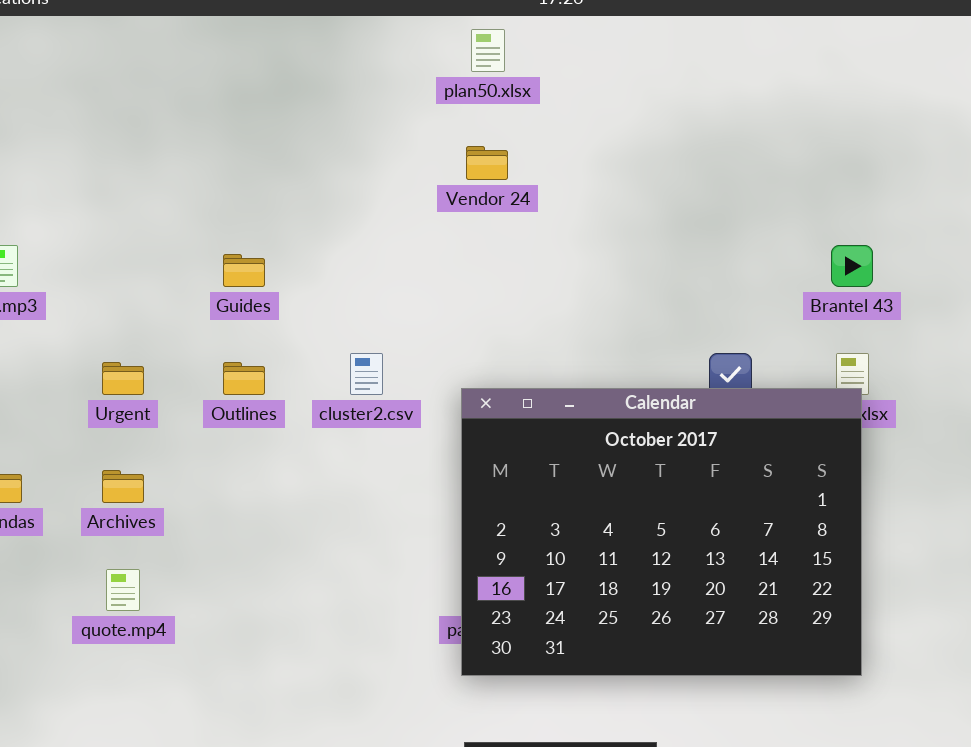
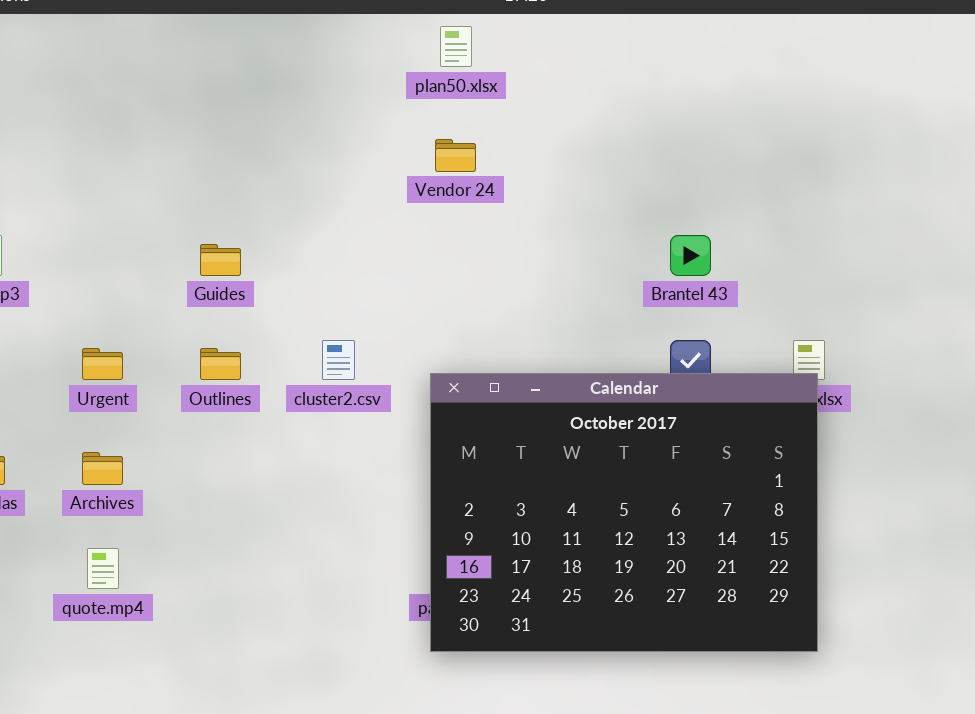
Brantel 43: [831,245,873,287] -> [670,235,711,276], moved

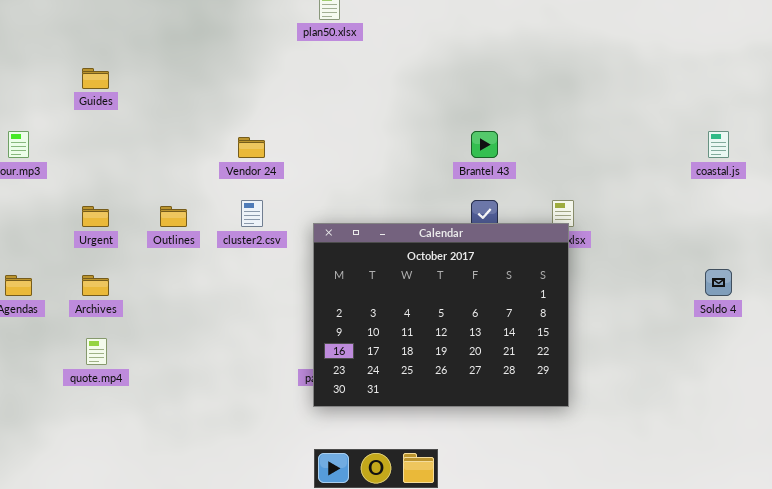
Vendor 24: [435,139,476,172] -> [238,137,265,158], moved
Guides: [200,244,241,276] -> [82,68,109,89], moved

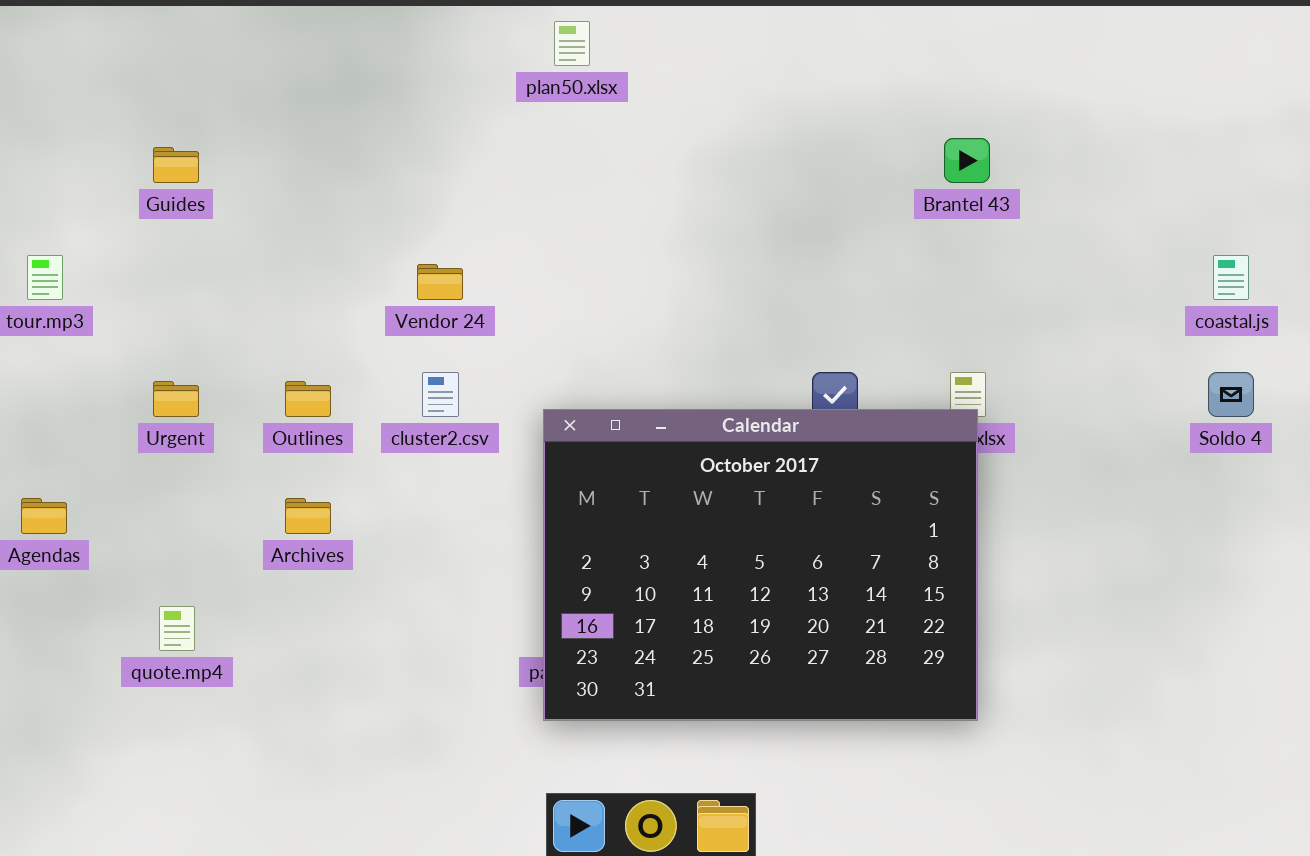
Brantel 43: [471,131,498,158] -> [944,138,990,183], moved
Soldo 4: [705,269,732,296] -> [1208,372,1254,417], moved
Archives: [82,275,109,296] -> [285,498,331,534], moved

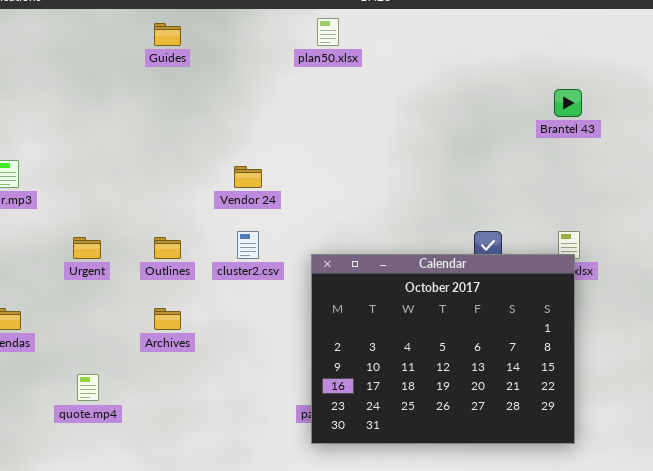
Guides: [153,147,199,183] -> [154,23,181,46], moved

